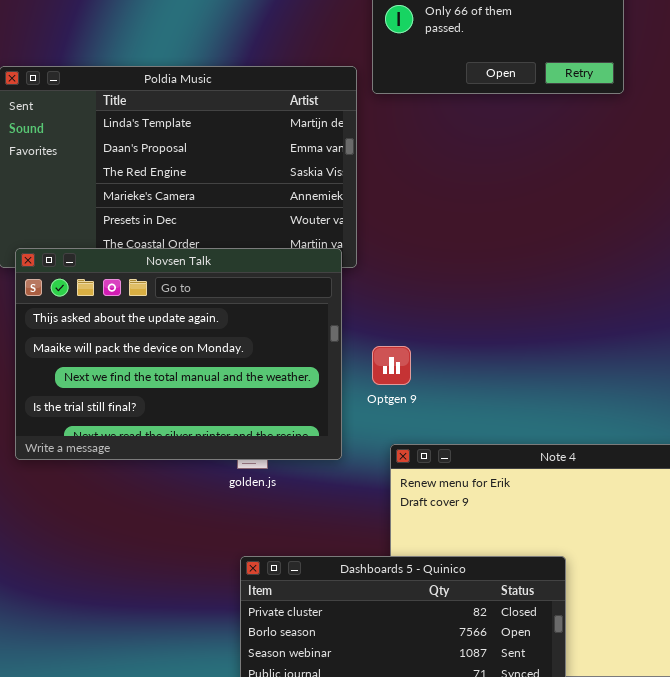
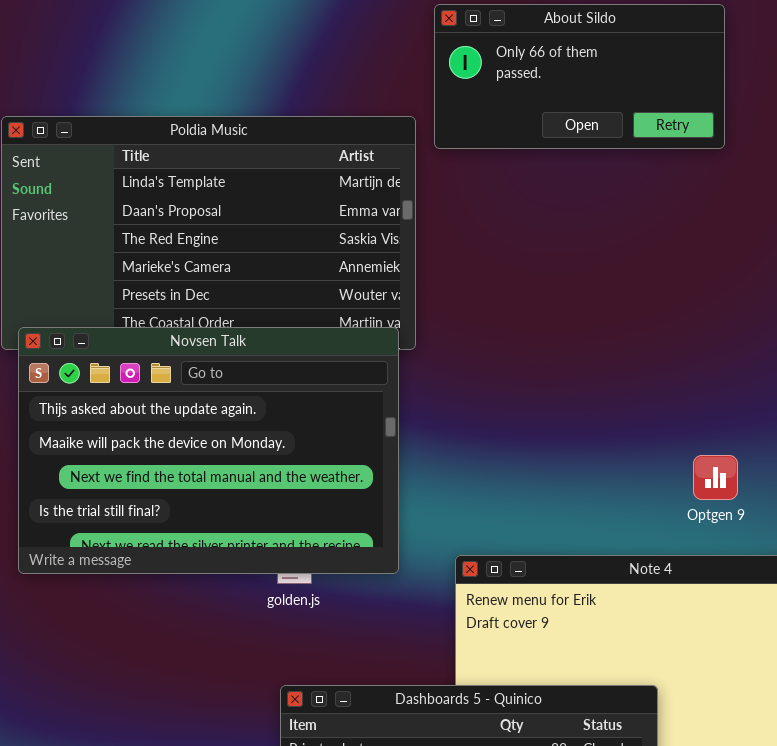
Optgen 9: [372,346,411,385] -> [693,455,738,500], moved

